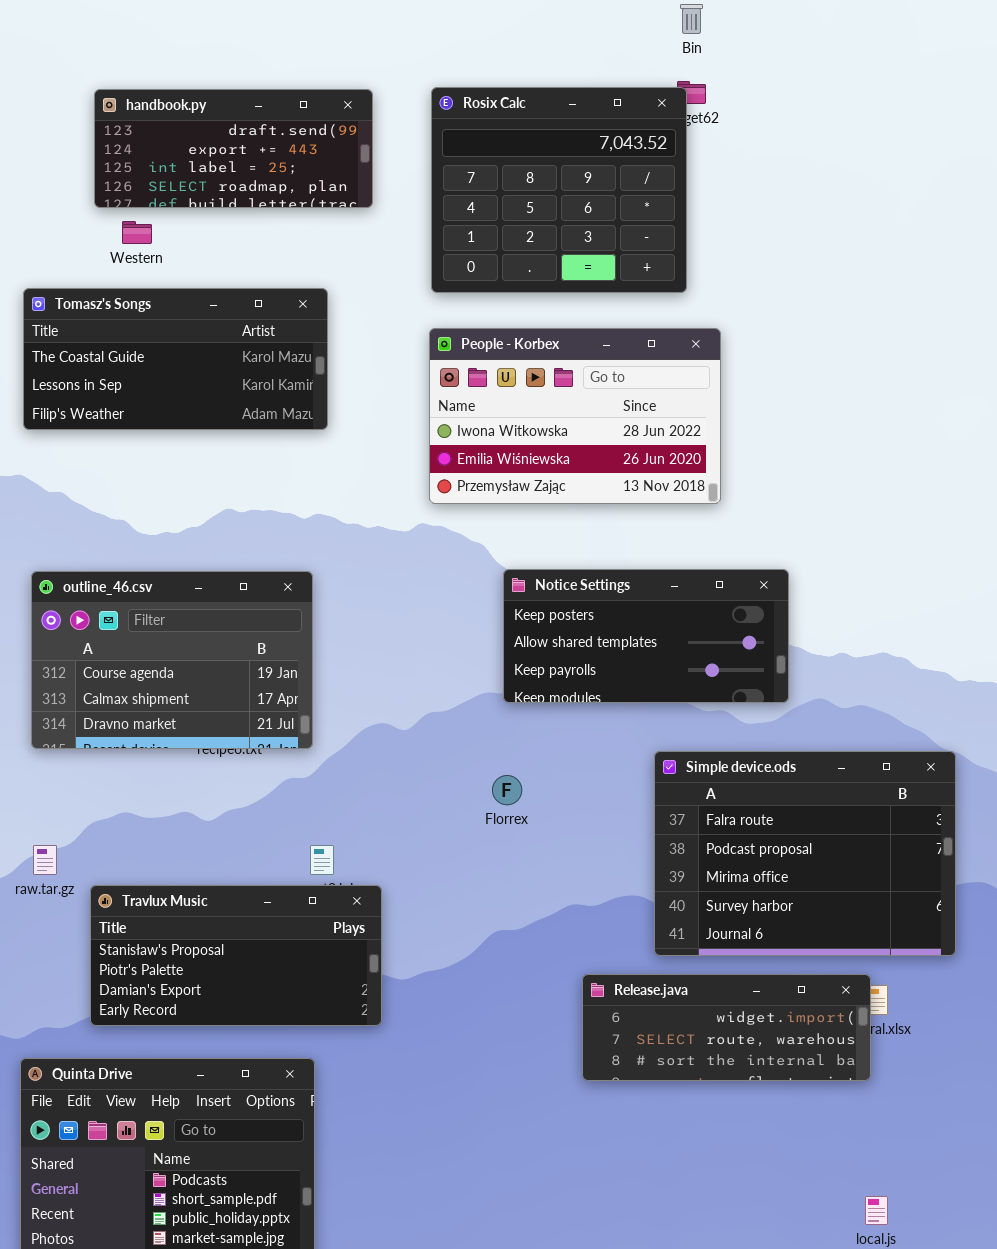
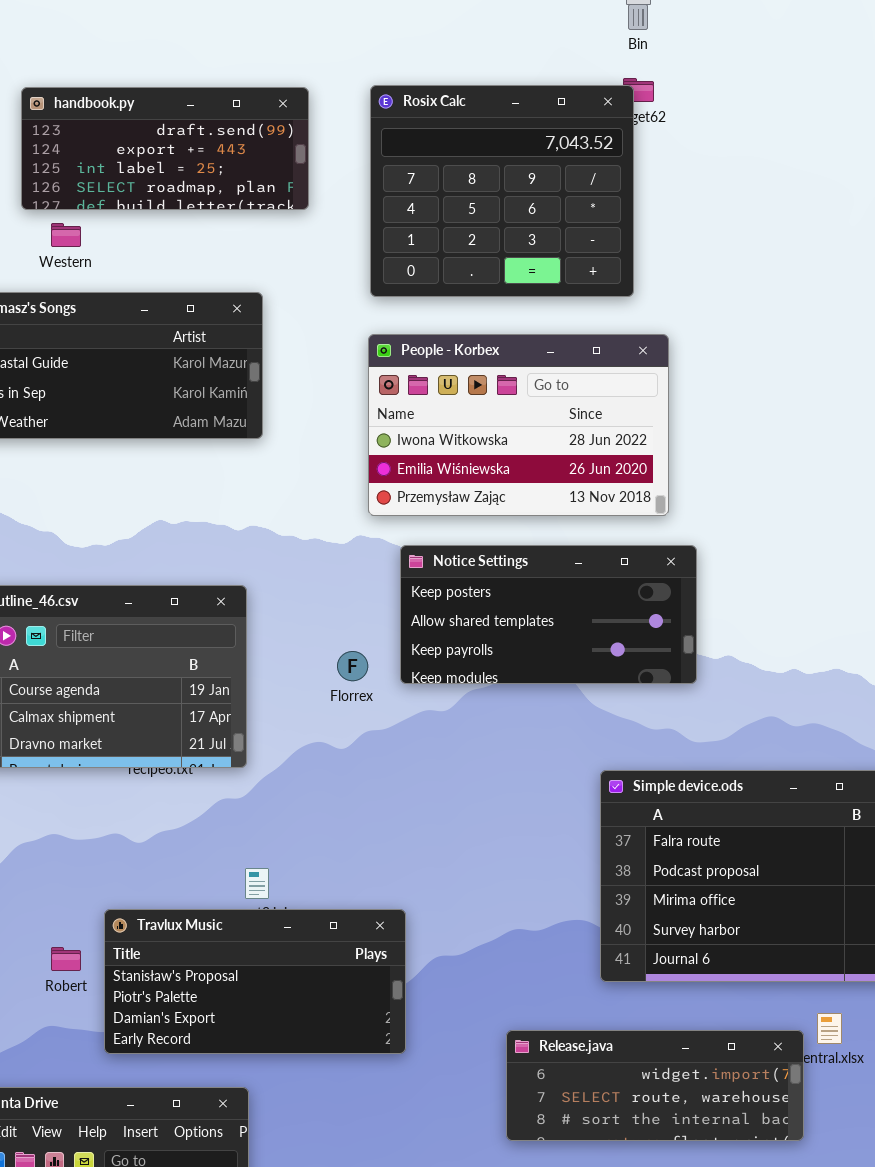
Notice Settings: [503,569,789,703] -> [400,545,697,684], moved
Florrex: [492,775,522,805] -> [337,651,368,681], moved
Travlux Music: [90,885,382,1026] -> [104,909,406,1054], moved
Release.java: [582,974,871,1081] -> [506,1030,804,1141], moved

